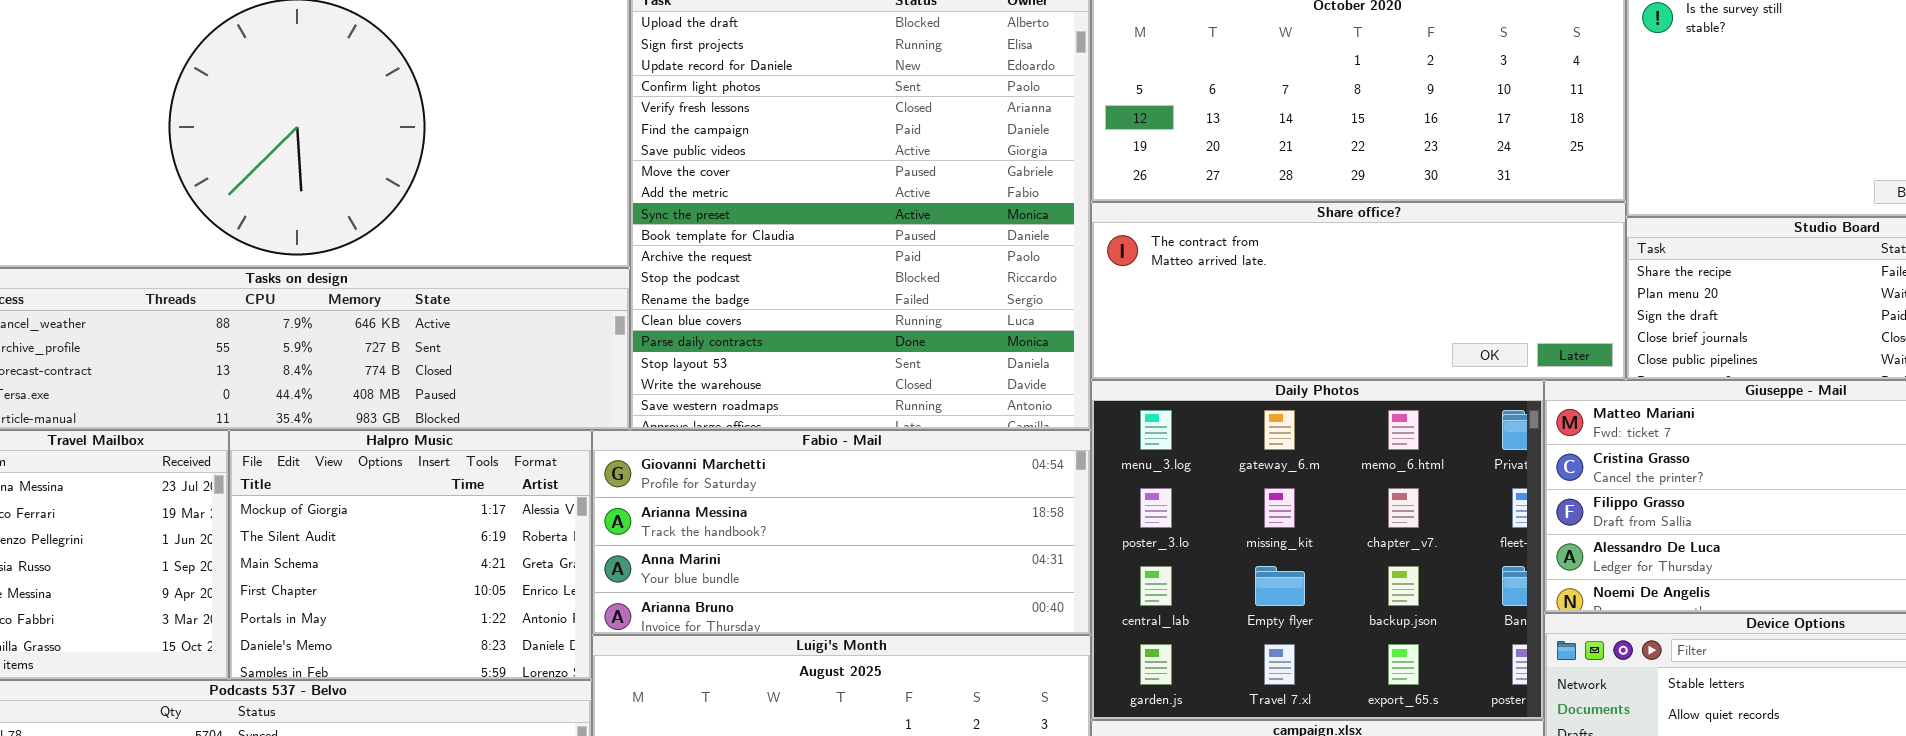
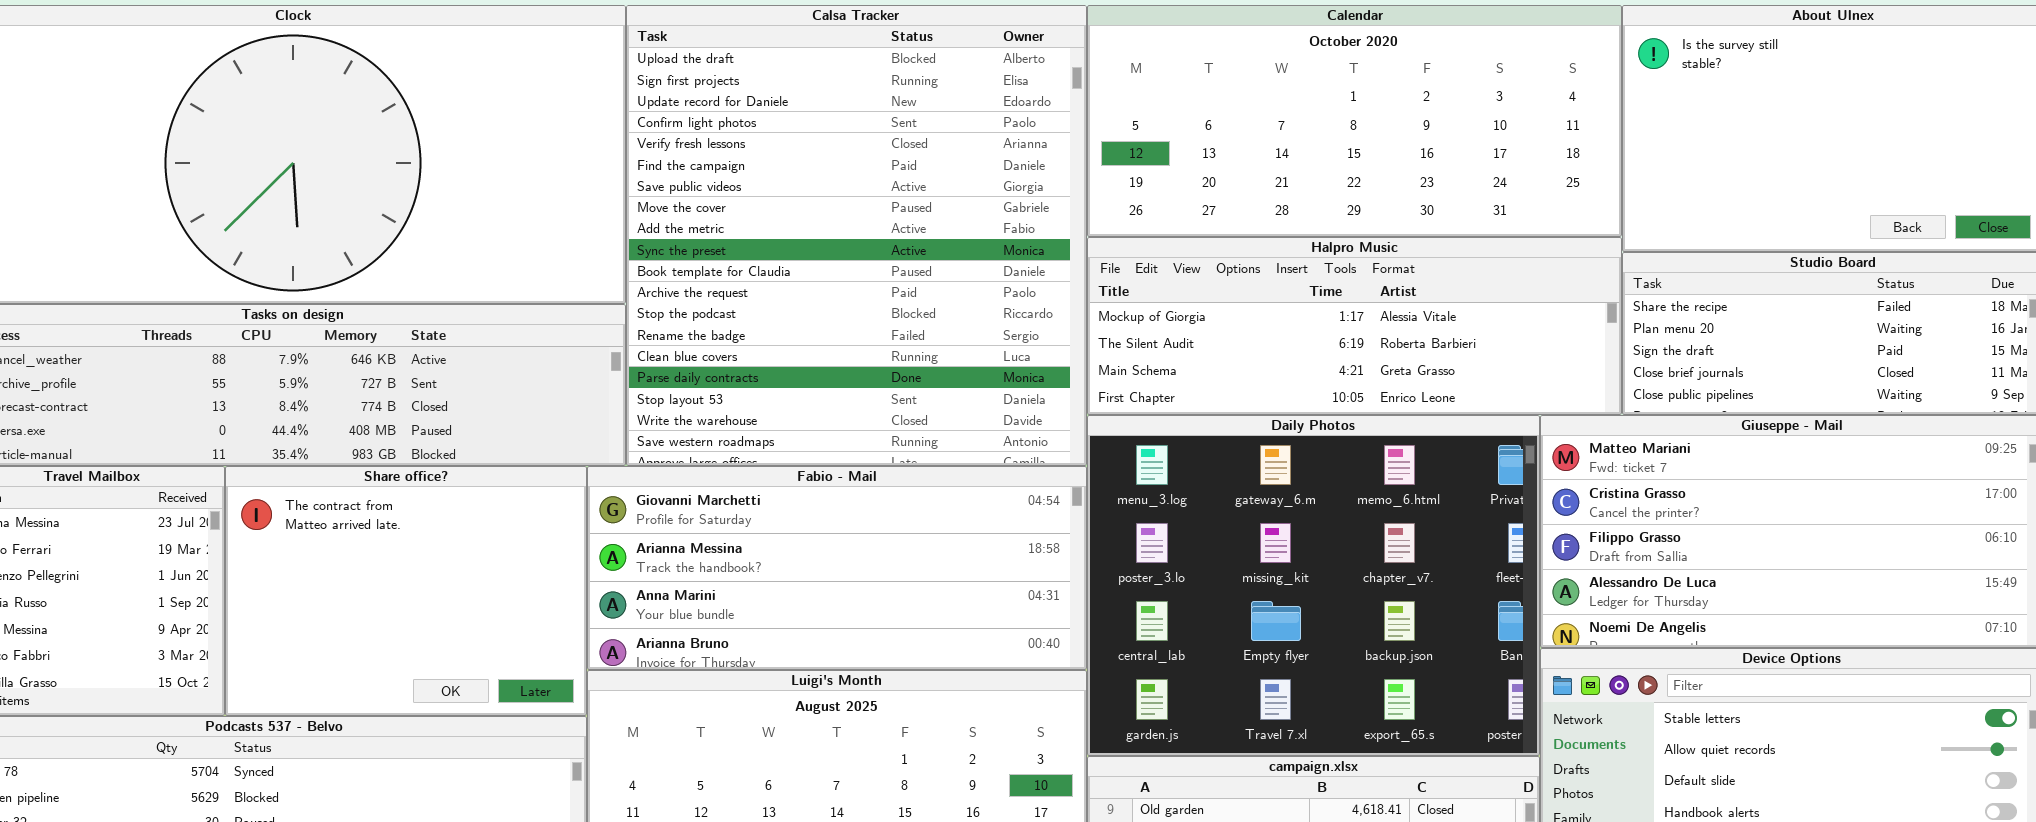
Share office?: [1091,202,1626,380] -> [225,466,587,716], moved, resized
Halpro Music: [229,430,592,680] -> [1087,237,1622,415], moved, resized

